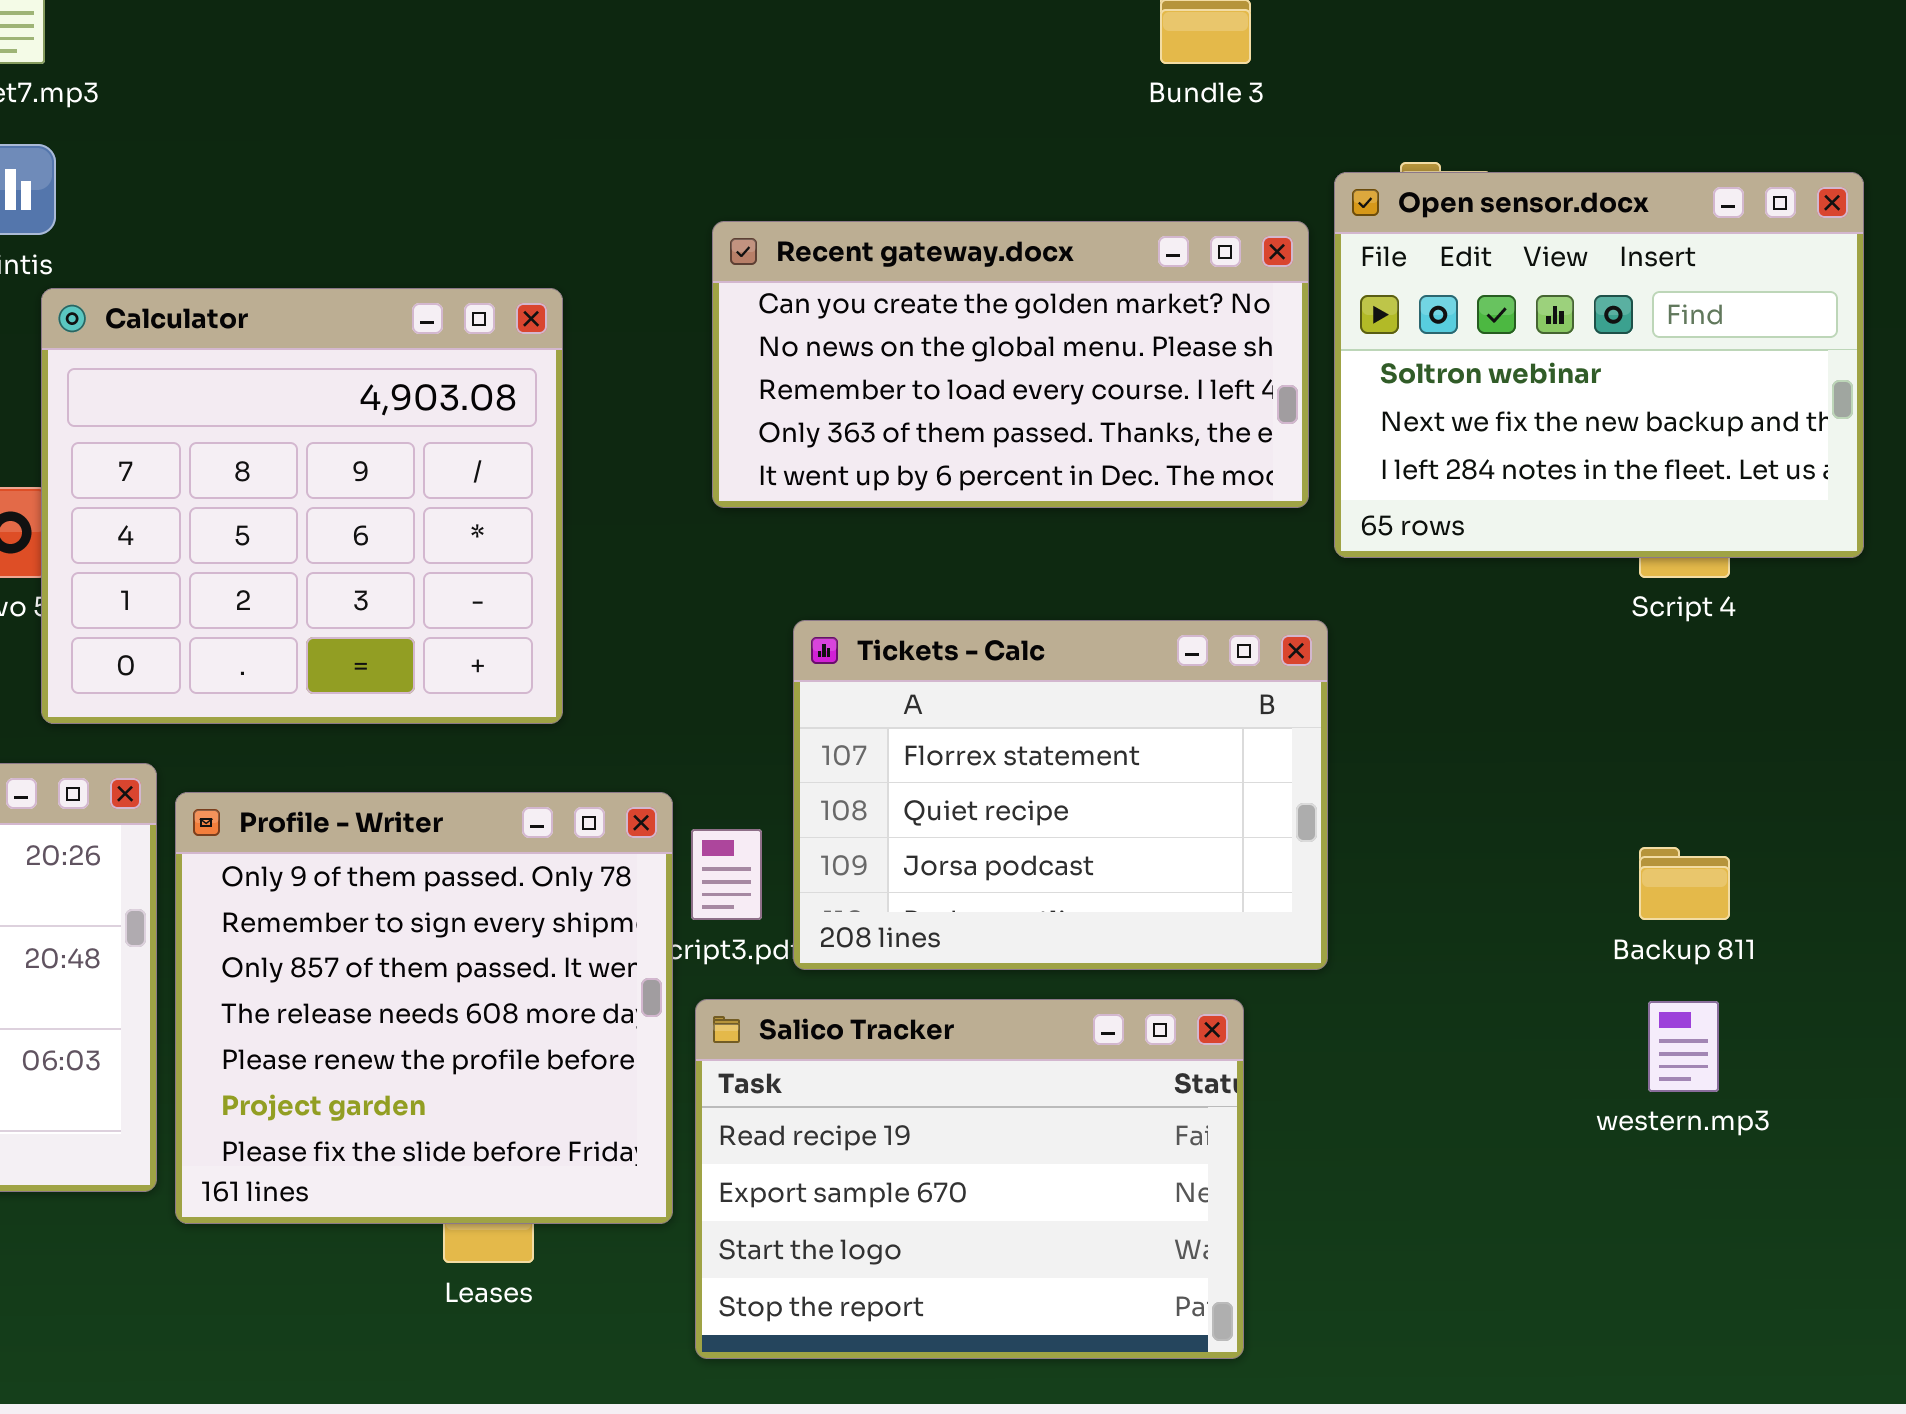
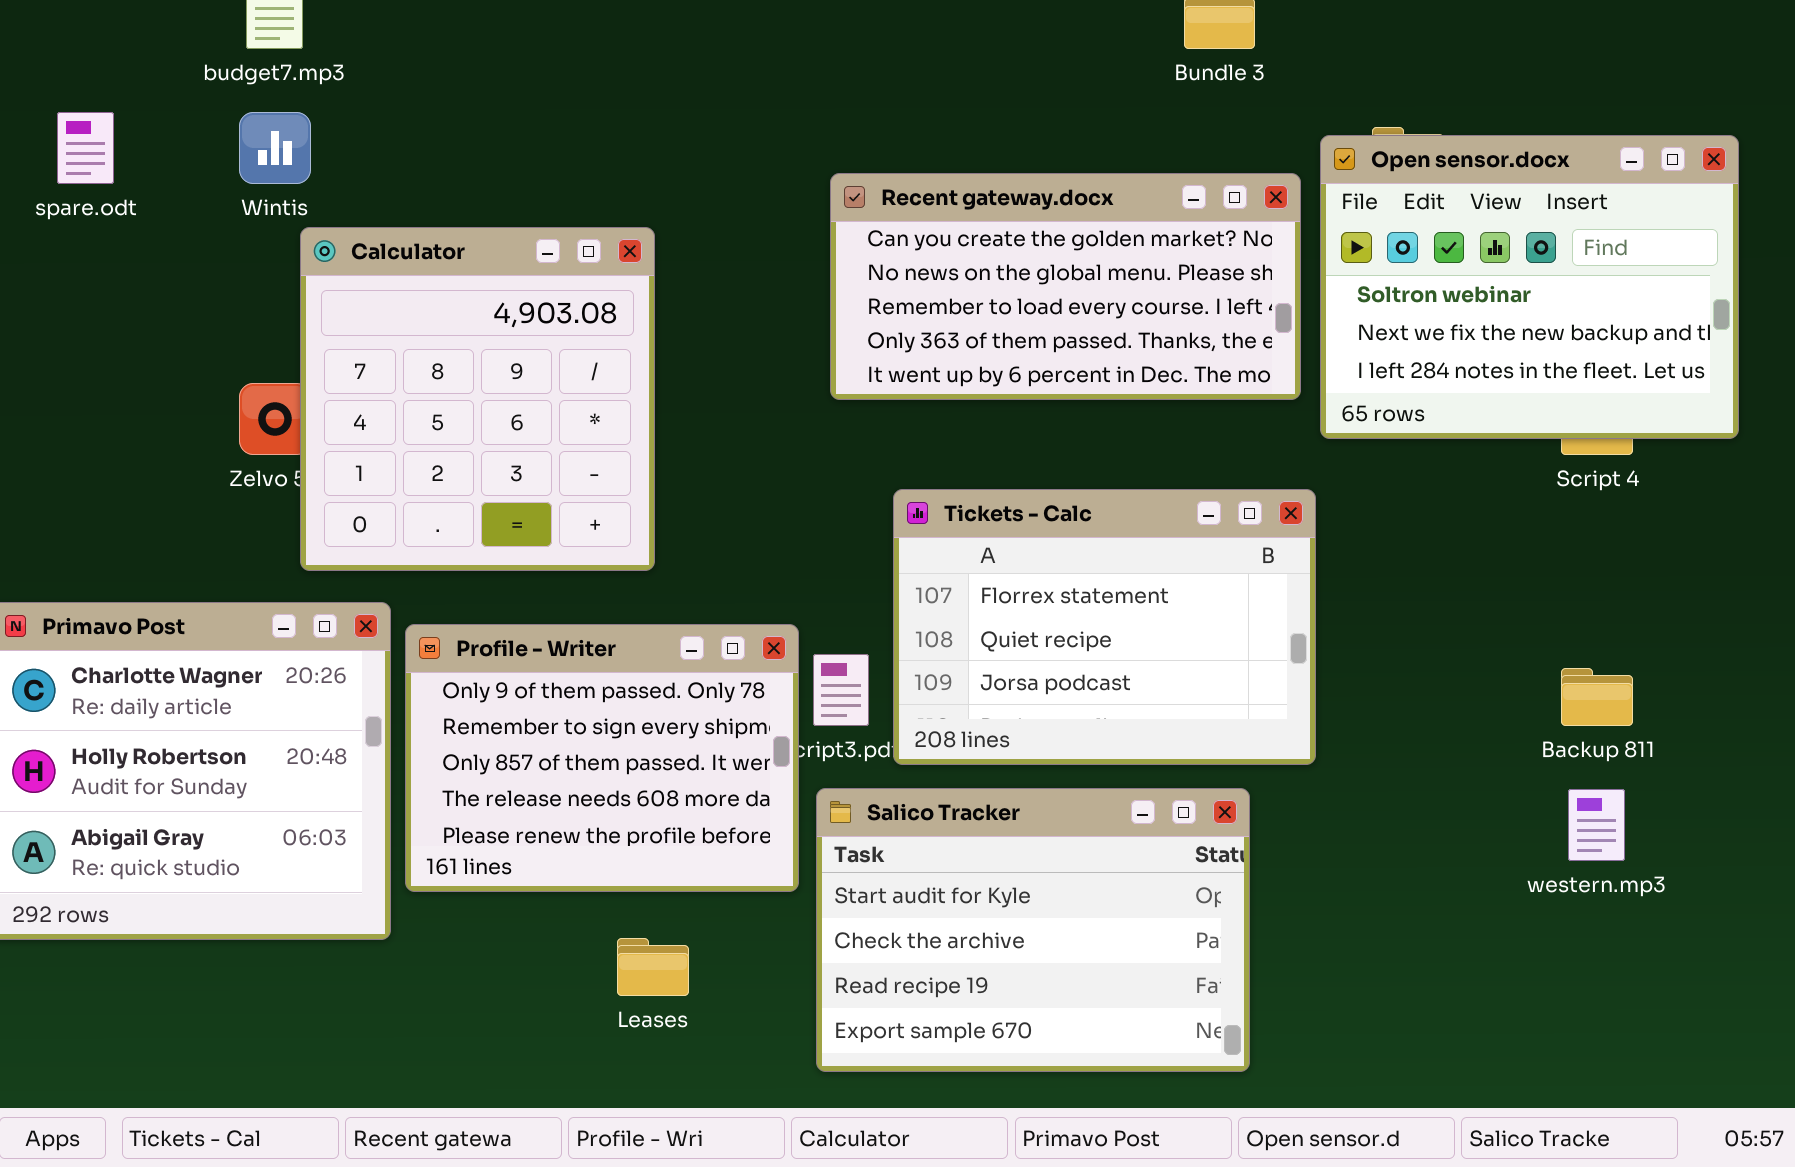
Calculator: [41,288,563,724] -> [300,227,655,571], resized
Profile - Writer: [175,792,673,1224] -> [405,624,799,892], resized
Salico Tracker: [695,999,1244,1359] -> [816,788,1250,1072], scrolled up 2 rows

